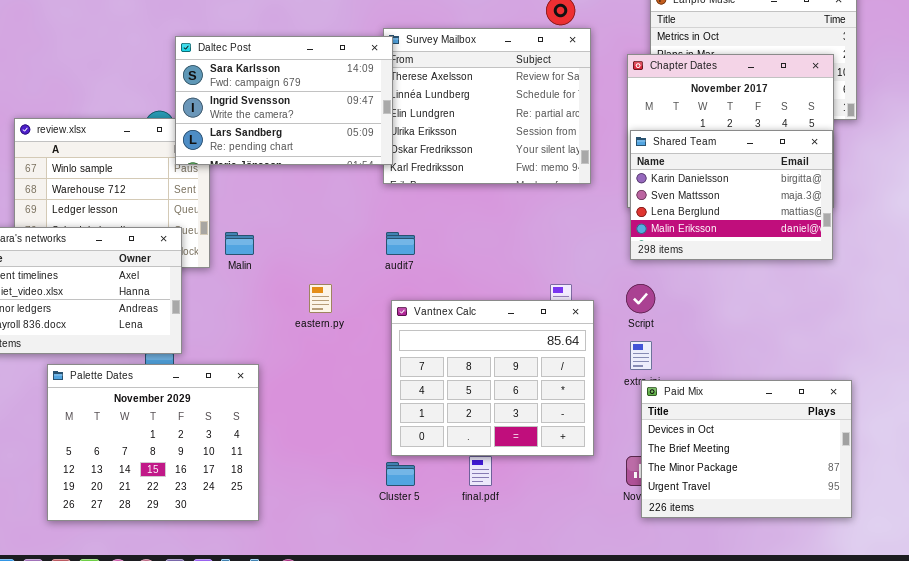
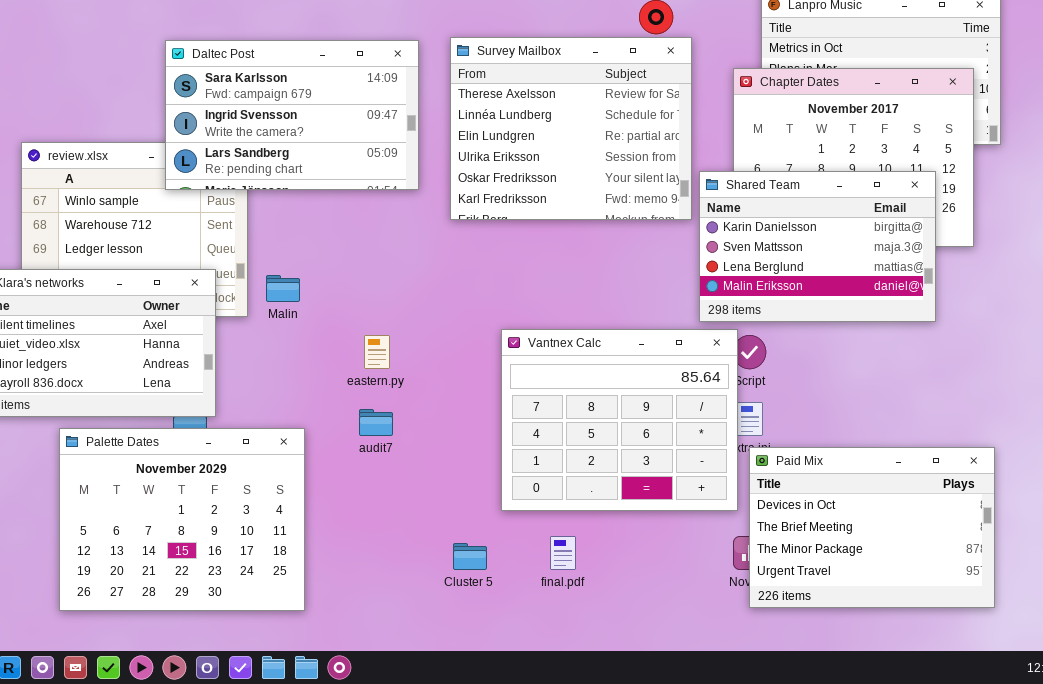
Daltec Post: [175,36,393,165] -> [165,40,419,190], moved
Shared Team: [630,130,833,260] -> [699,171,936,322], moved
audit7: [386,232,415,255] -> [359,409,393,436], moved
Vantnex Calc: [391,300,594,456] -> [501,329,738,511], moved

